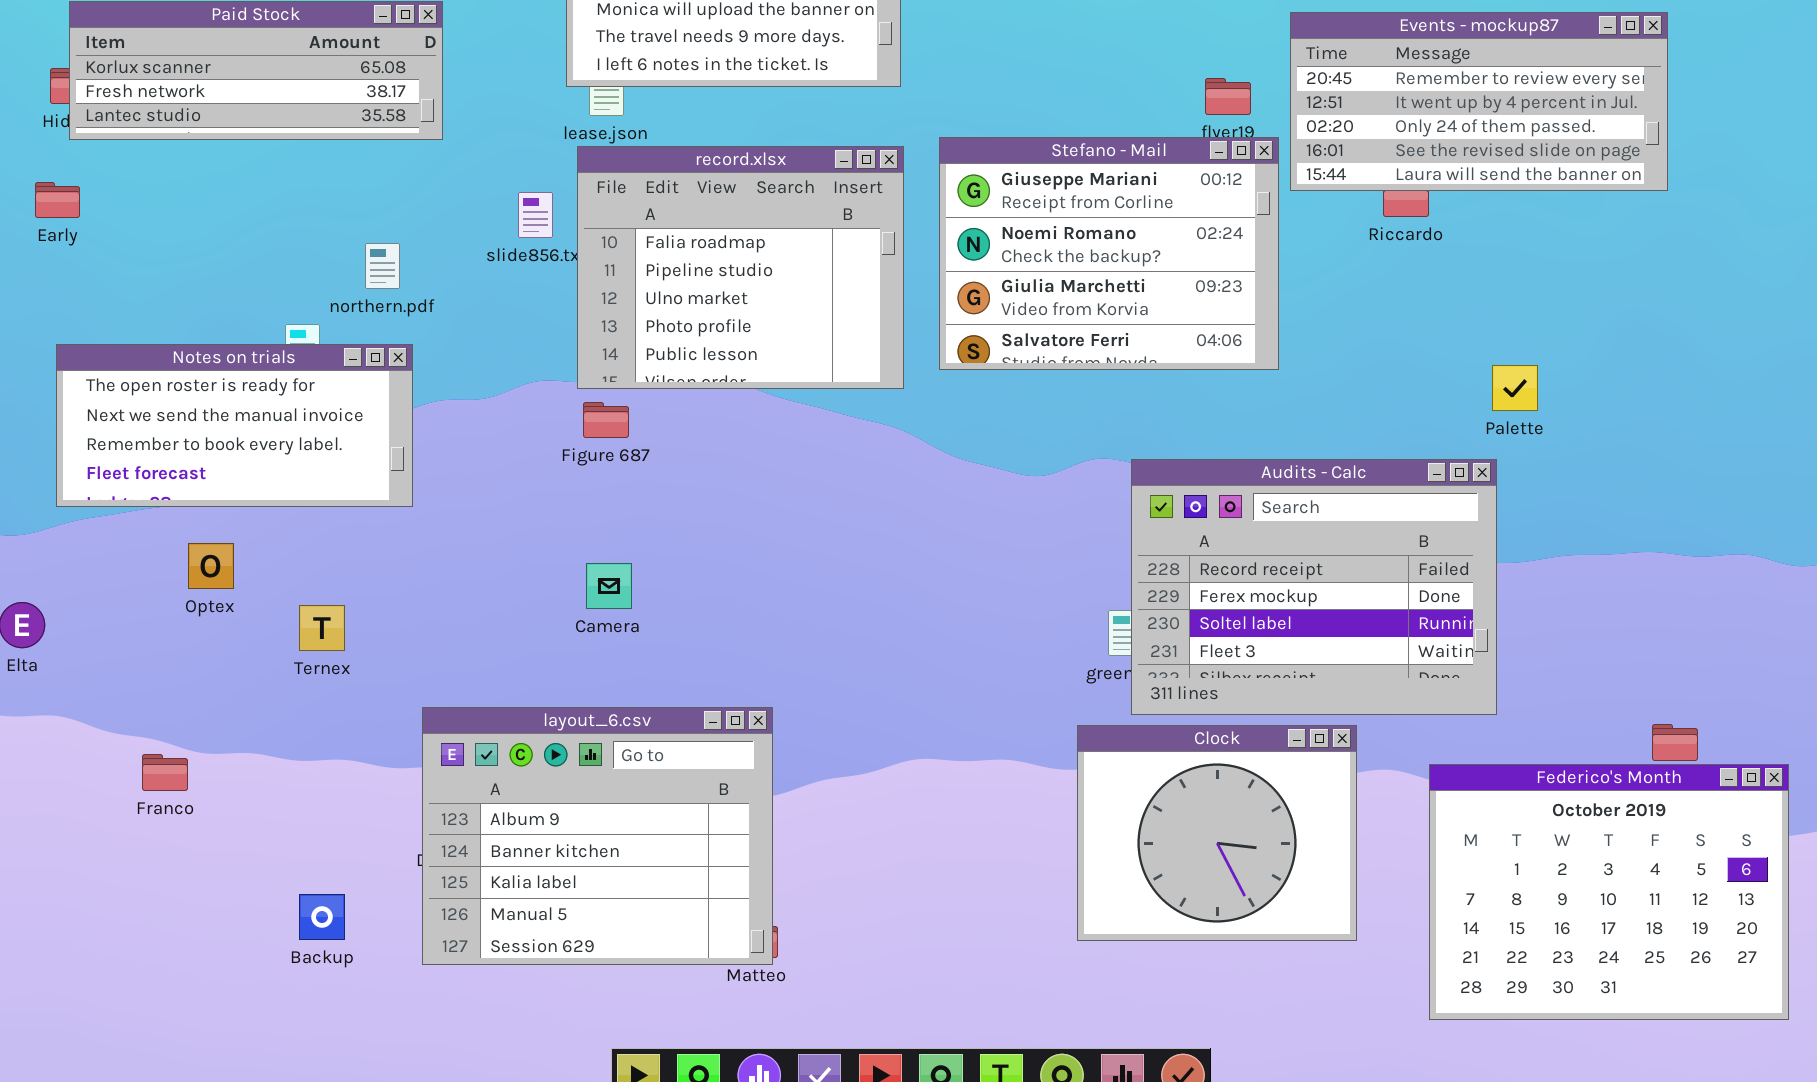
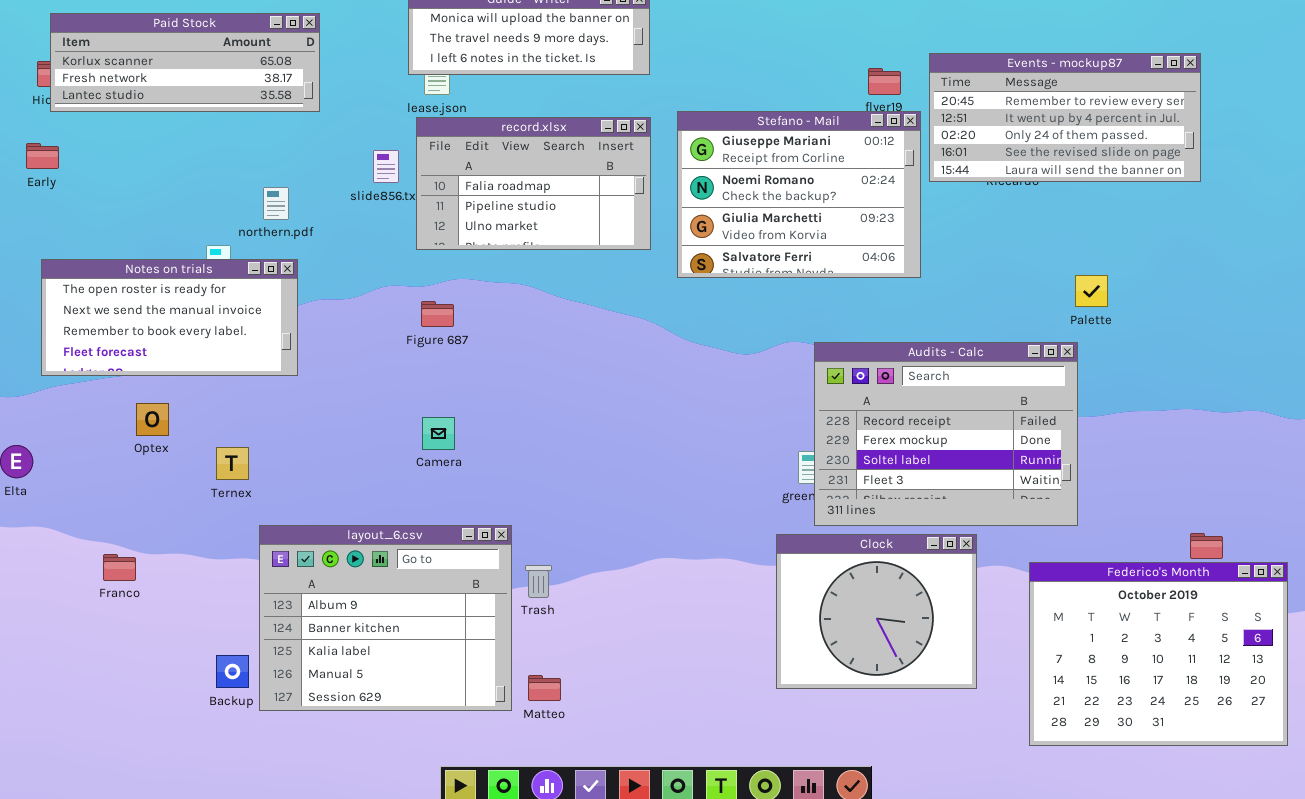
Events - mockup87: [1290,12,1668,191] -> [929,53,1201,182], moved
record.xlsx: [577,146,904,389] -> [416,117,651,250], resized
layout_6.csv: [422,707,773,965] -> [259,525,512,711], moved

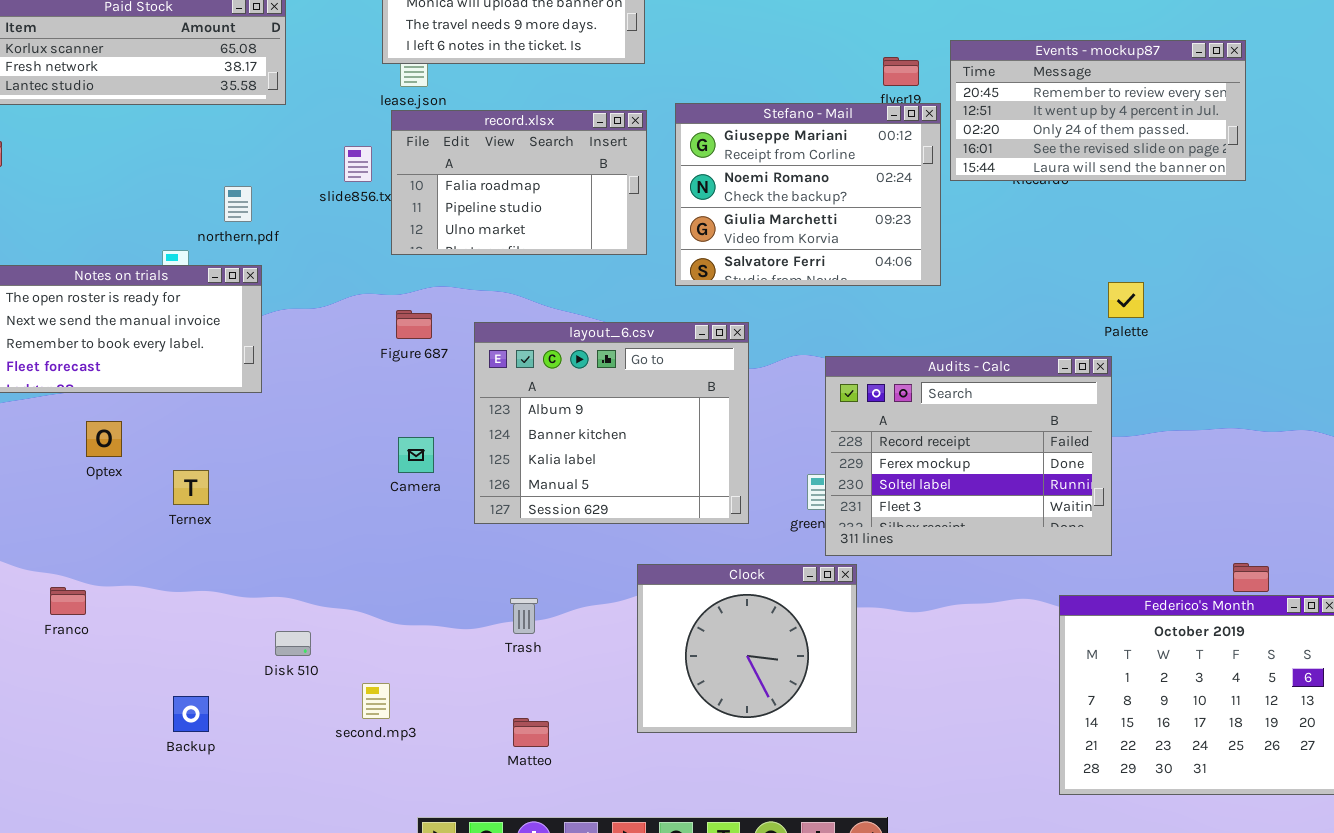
layout_6.csv: [259,525,512,711] -> [474,322,749,524], moved
Clock: [776,534,977,689] -> [637,564,857,733], moved

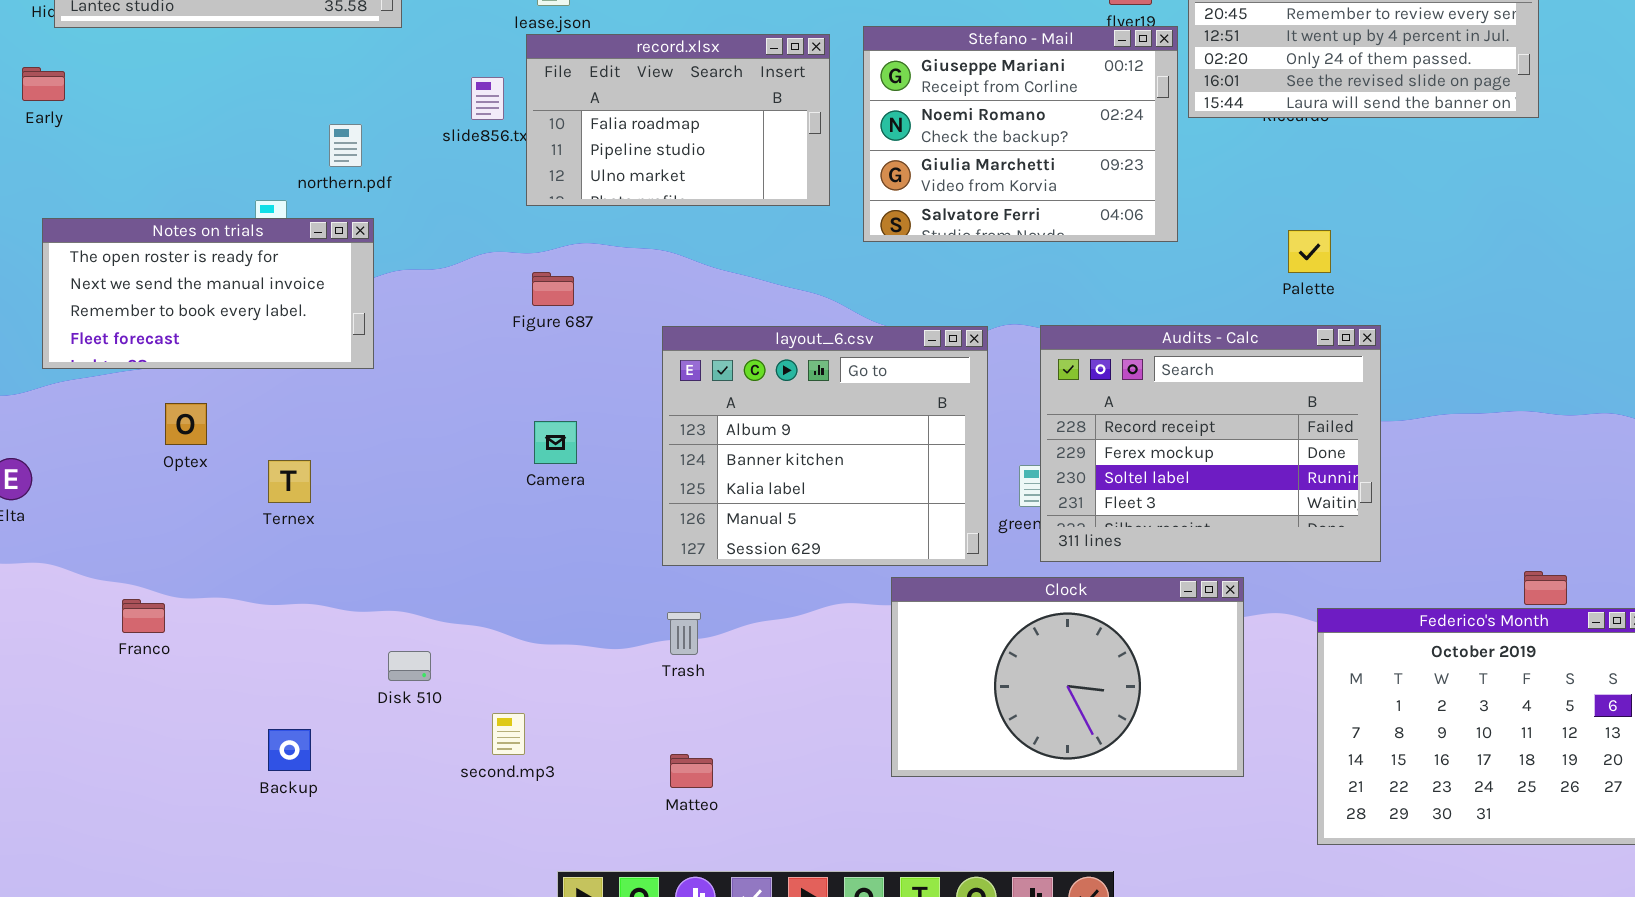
Palette: [1108,282,1144,318] -> [1288,230,1331,273], moved
layout_6.csv: [474,322,749,524] -> [662,326,988,566], moved
Clock: [637,564,857,733] -> [891,577,1244,777], moved, resized

